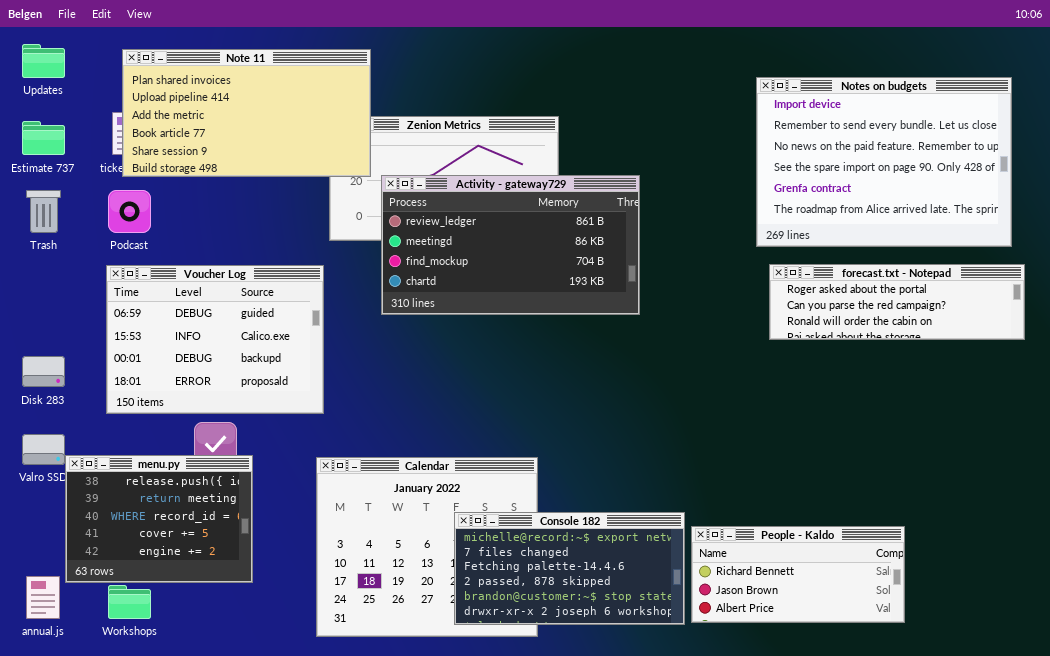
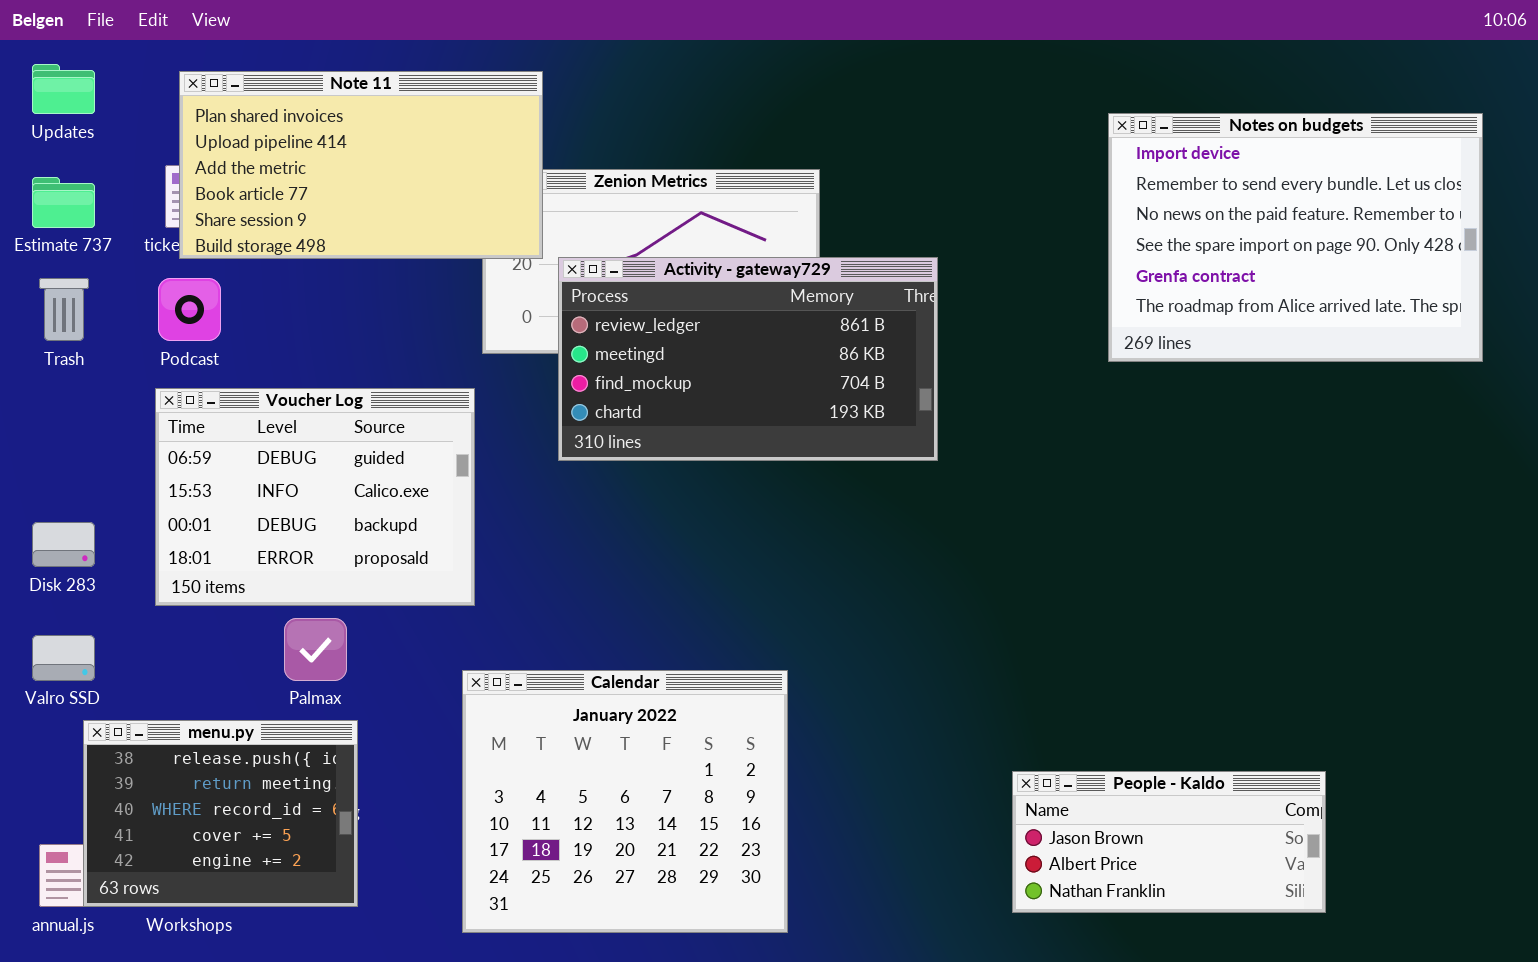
forecast.txt - Notepad: [769,264,1025,340] -> none, closed
menu.py: [65,455,253,583] -> [83,720,358,907], moved
Console 182: [454,512,685,625] -> none, closed
People - Kaldo: [691,526,905,623] -> [1012,771,1326,913], scrolled down 1 row

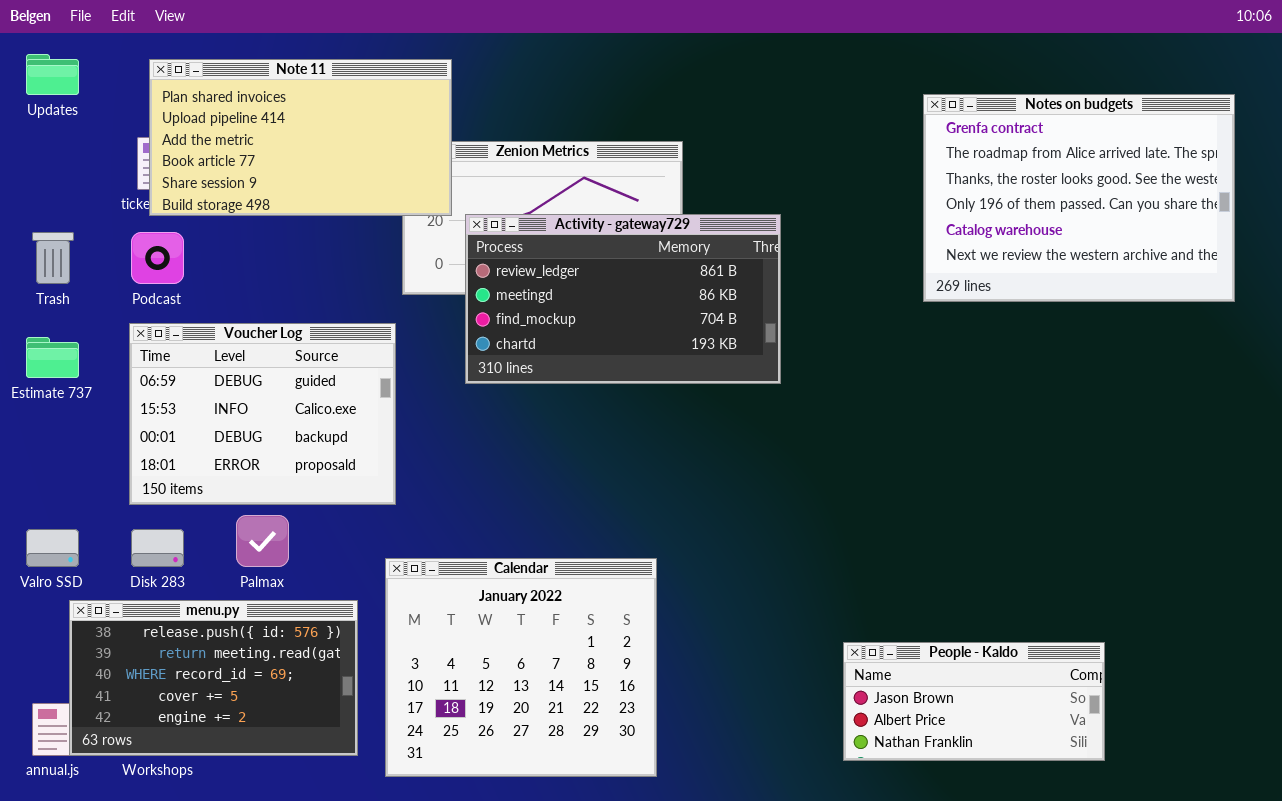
Notes on budgets: [1108,113,1483,362] -> [923,94,1235,302], scrolled down 4 rows
Estimate 737: [32,177,95,228] -> [26,337,79,378], moved
Disk 283: [32,522,95,567] -> [131,529,184,567], moved
menu.py: [83,720,358,907] -> [69,600,358,756], resized

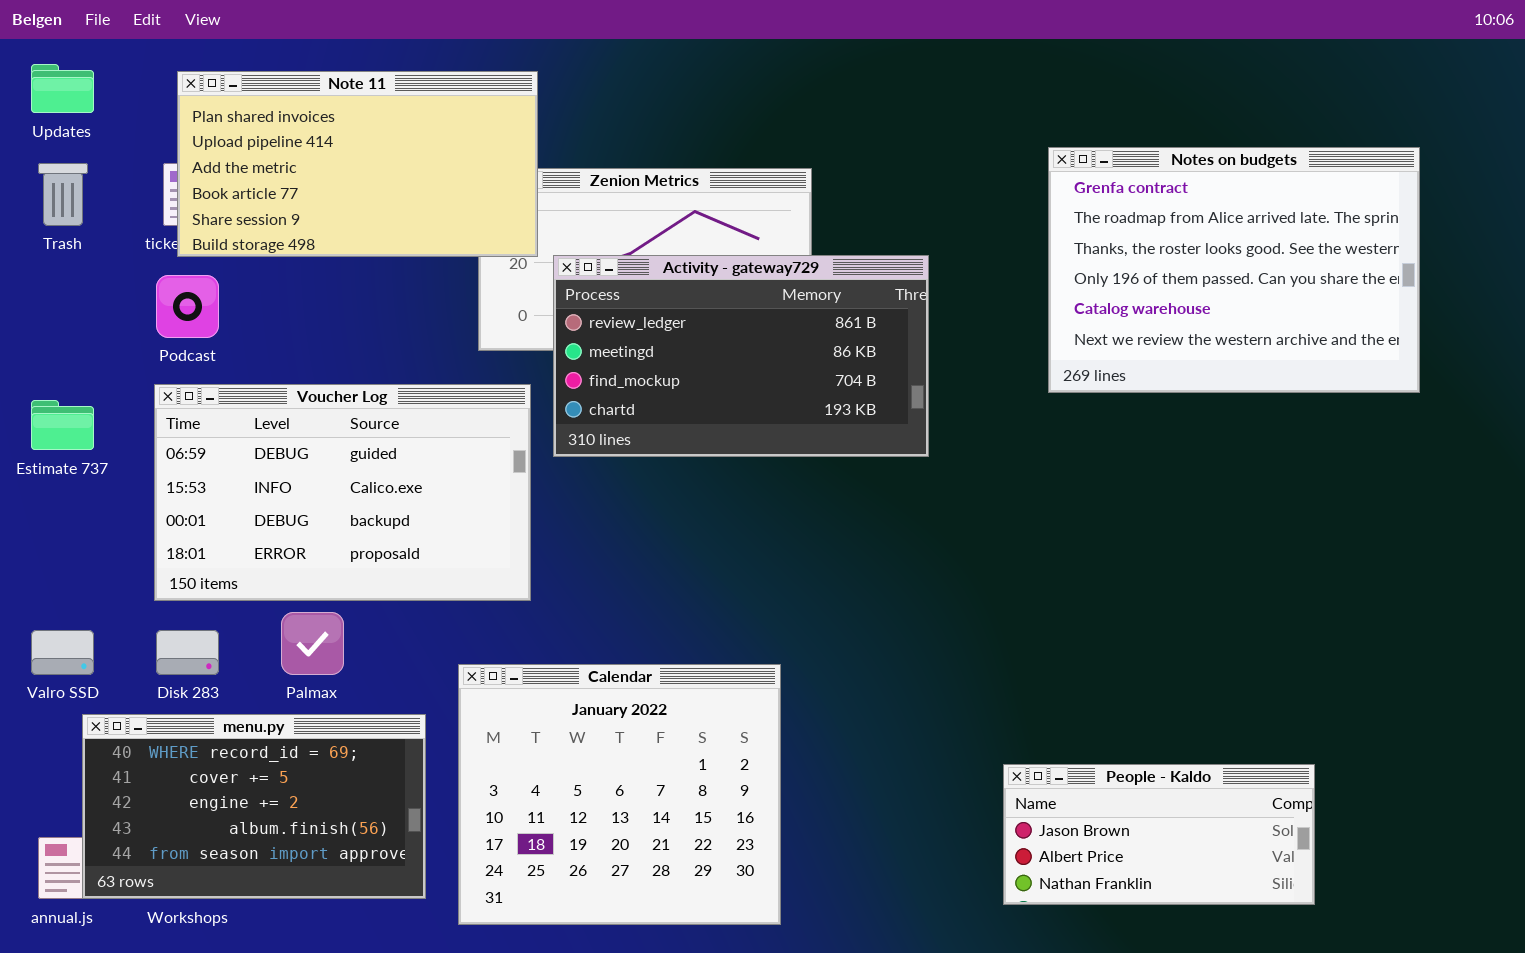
Notes on budgets: [923,94,1235,302] -> [1048,147,1420,393], moved
Trash: [32,232,74,284] -> [38,163,88,226], moved
Voucher Log: [129,323,396,505] -> [154,384,531,601], resized
menu.py: [69,600,358,756] -> [82,714,426,899], scrolled down 2 rows

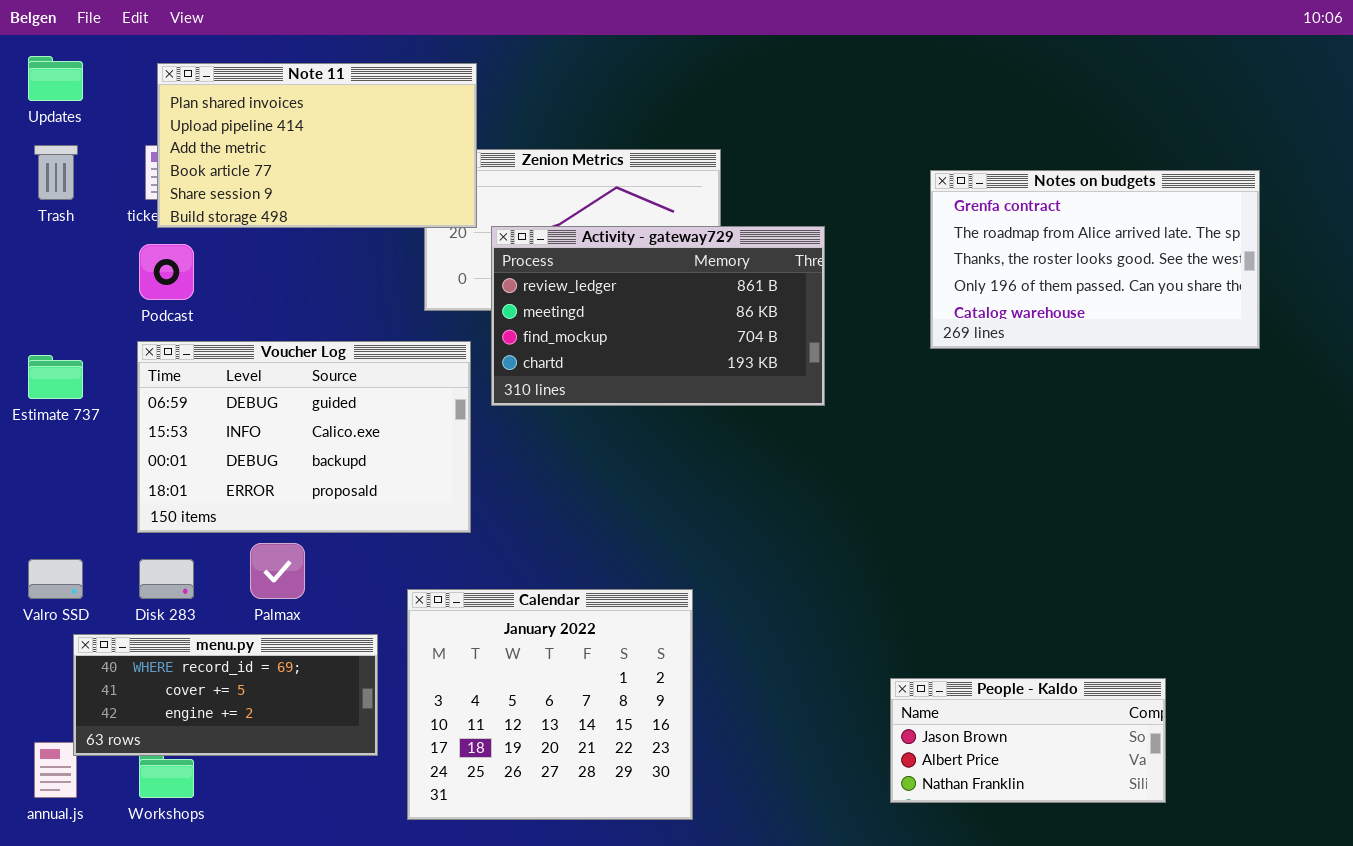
Notes on budgets: [1048,147,1420,393] -> [930,170,1260,349], resized
menu.py: [82,714,426,899] -> [73,634,378,756], resized

